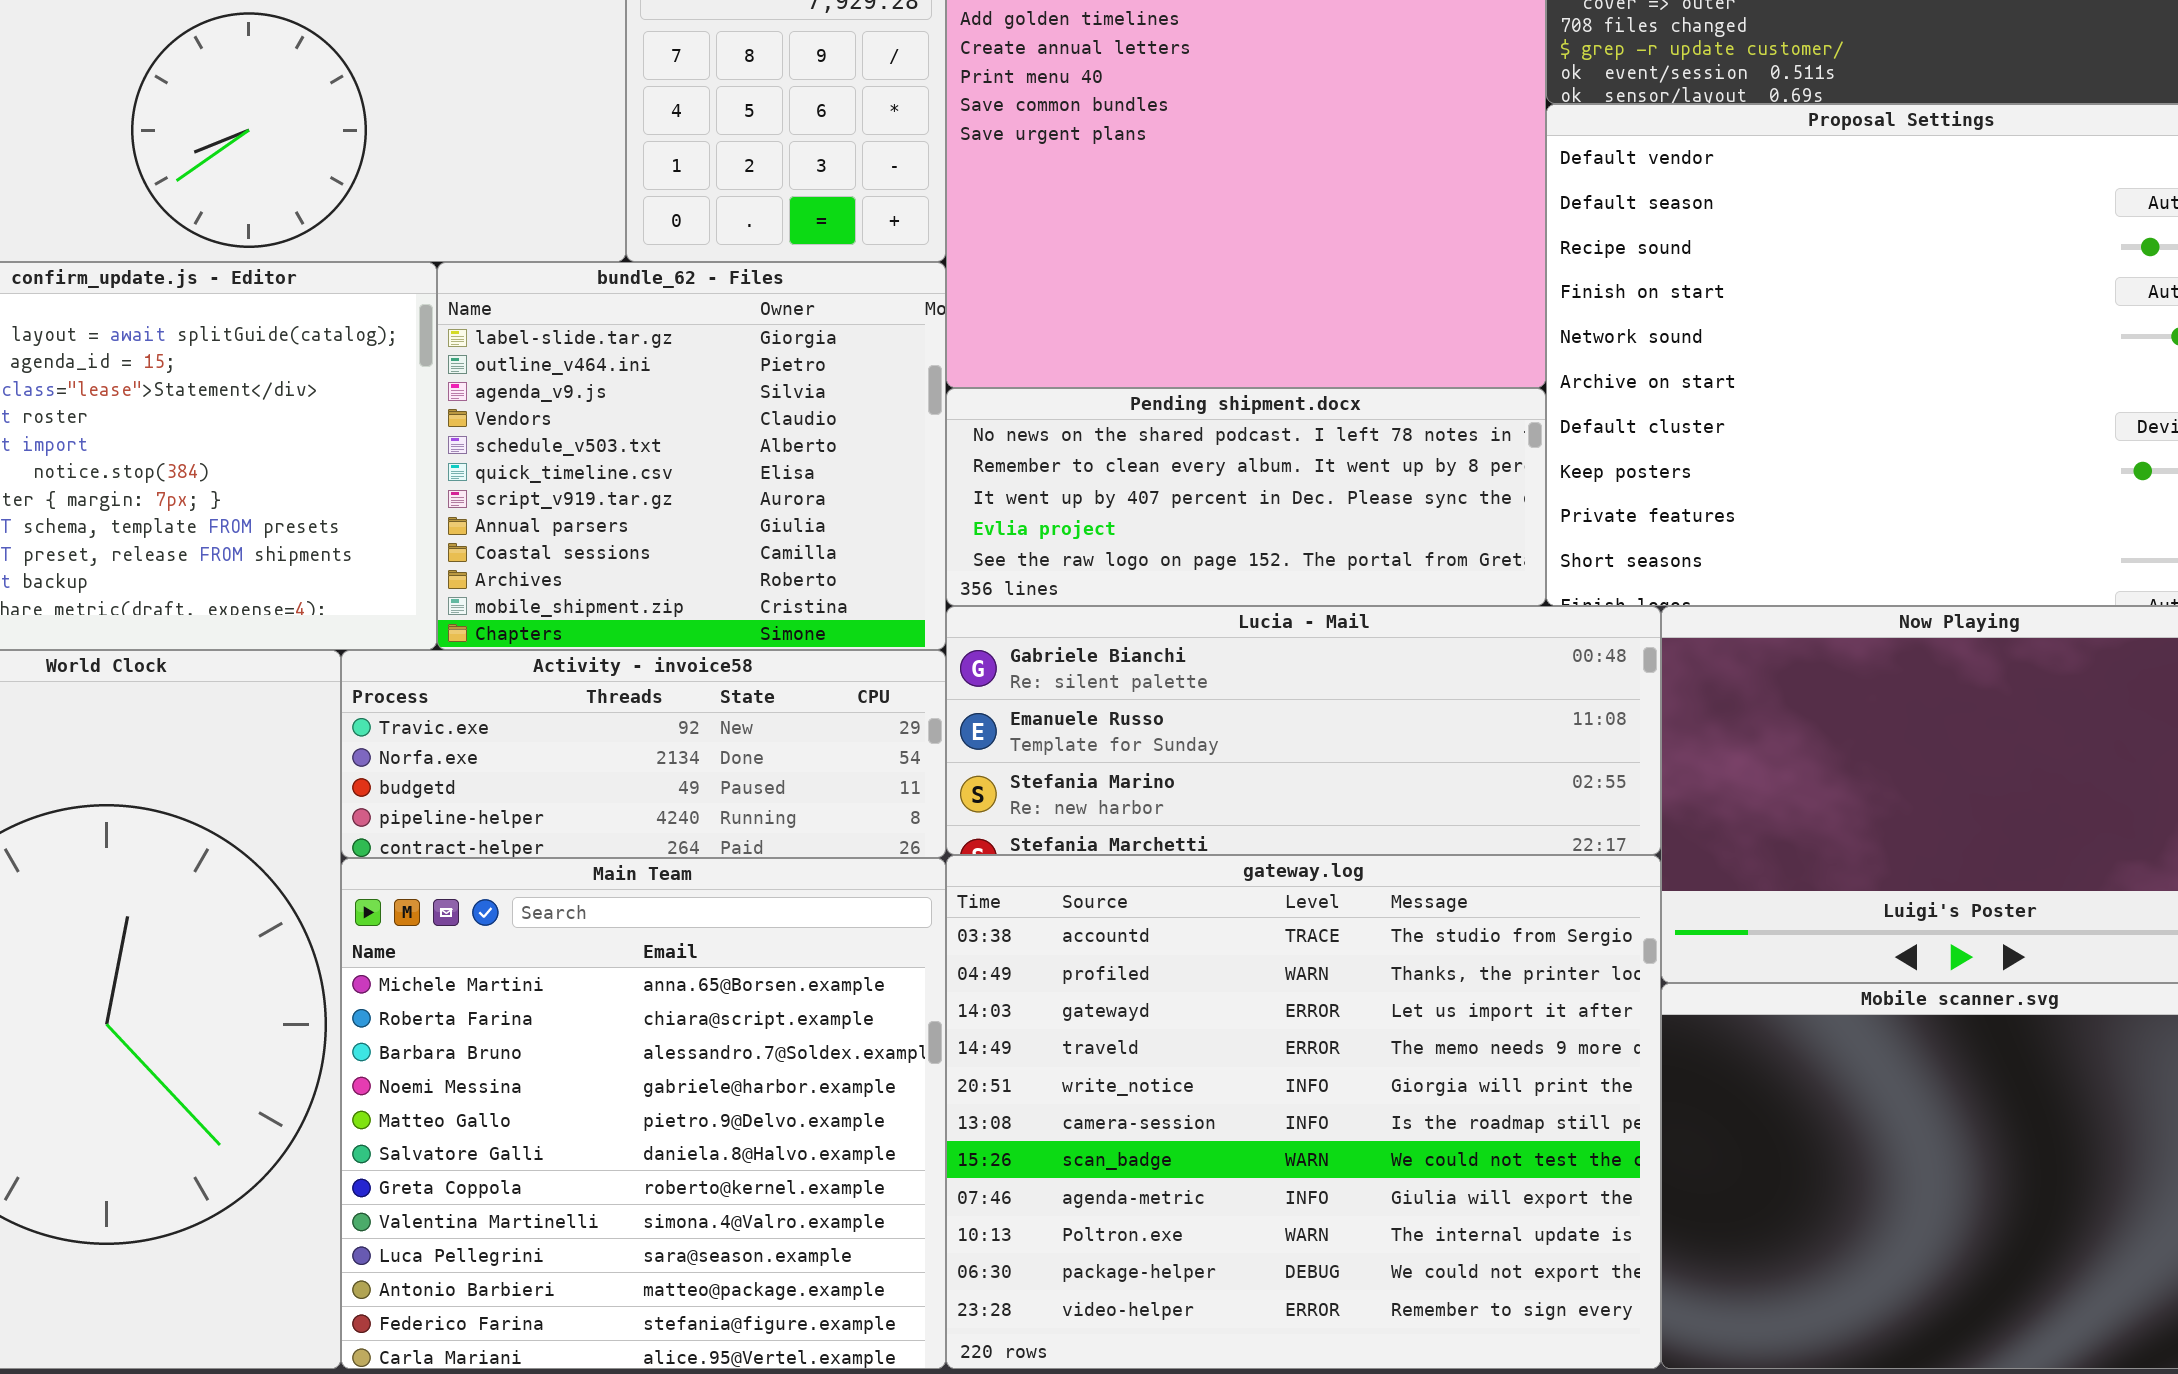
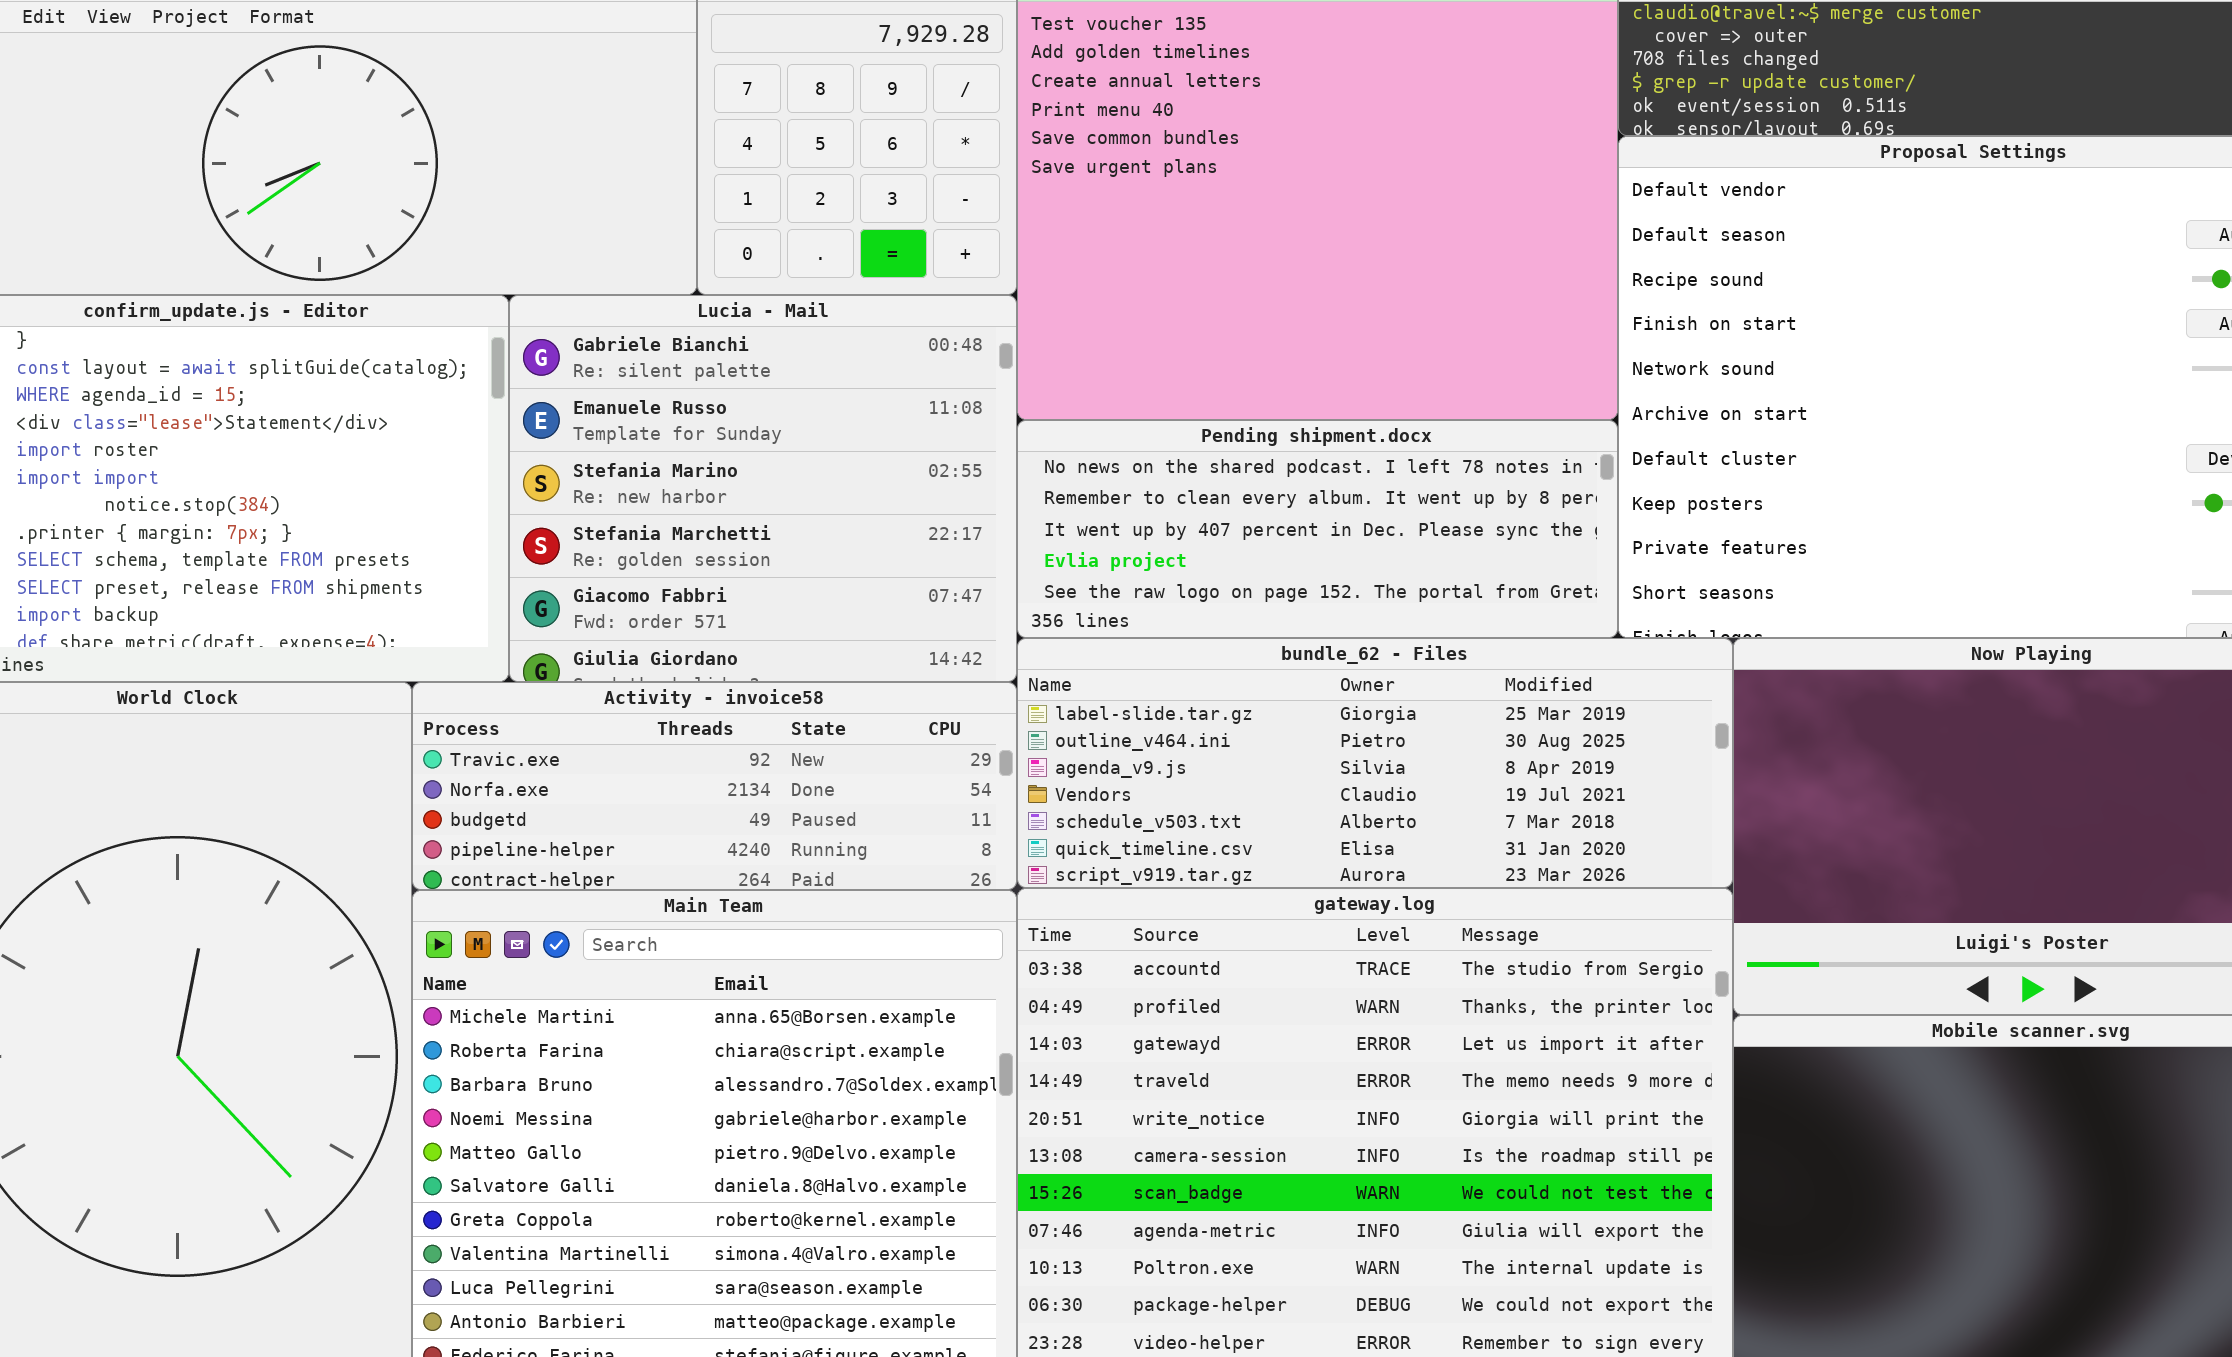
bundle_62 - Files: [437,262,946,650] -> [1017,638,1733,888], moved, resized
Lucia - Mail: [946,606,1661,855] -> [509,295,1017,682], moved, resized

